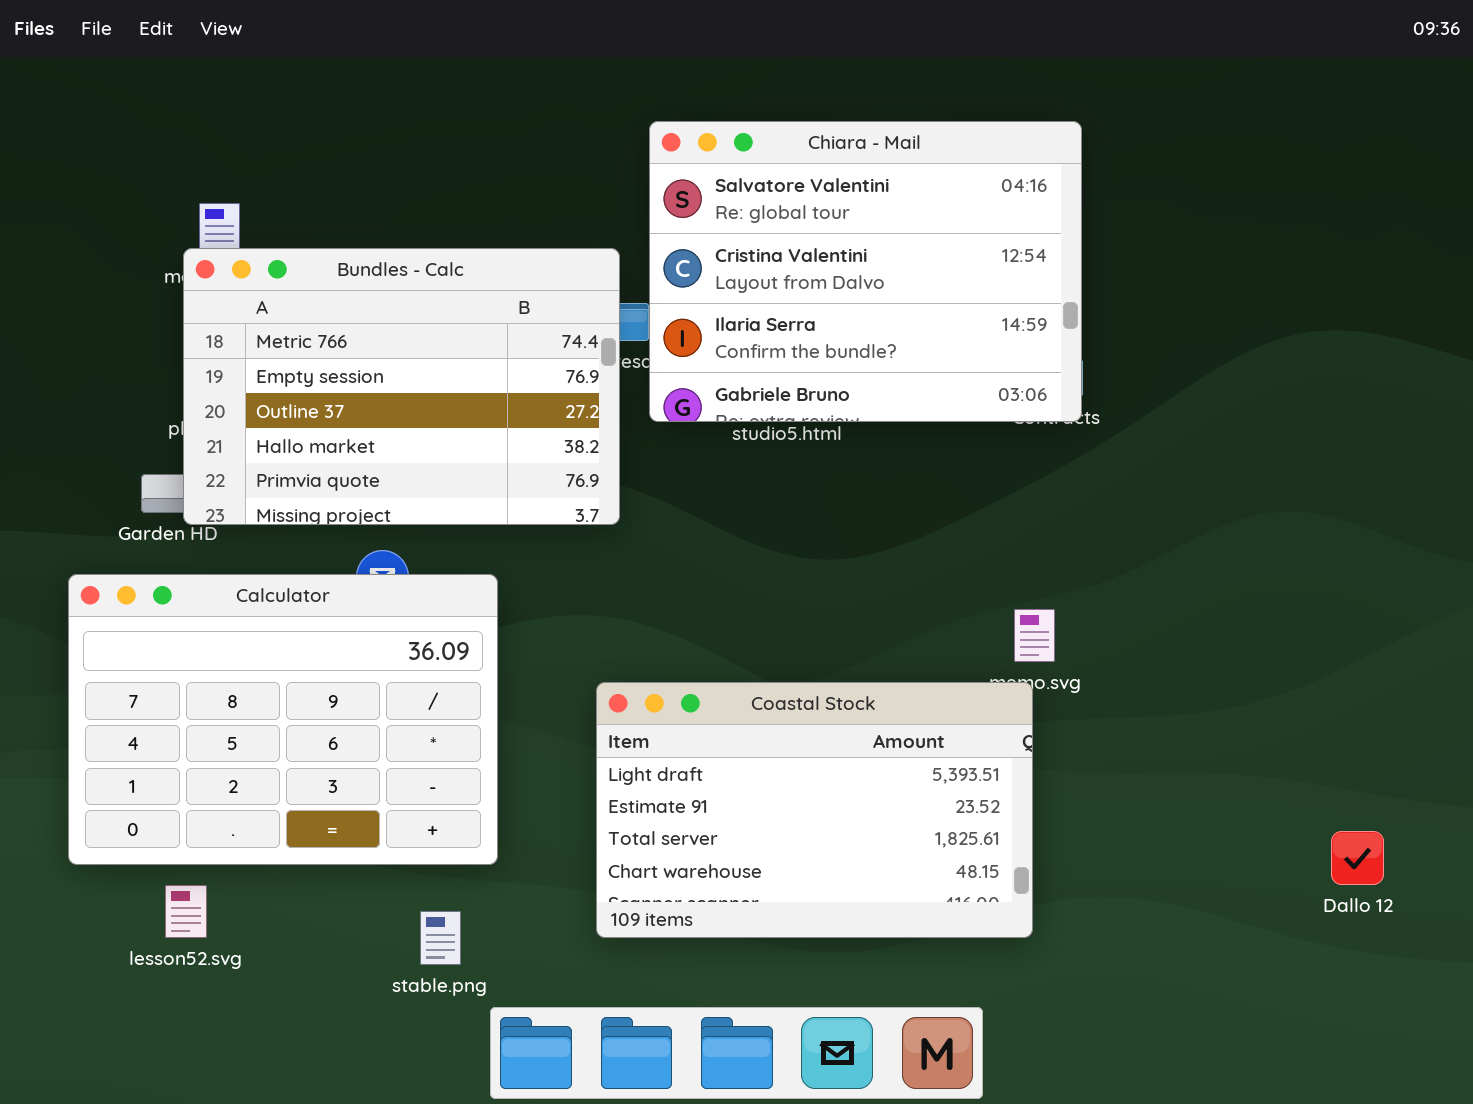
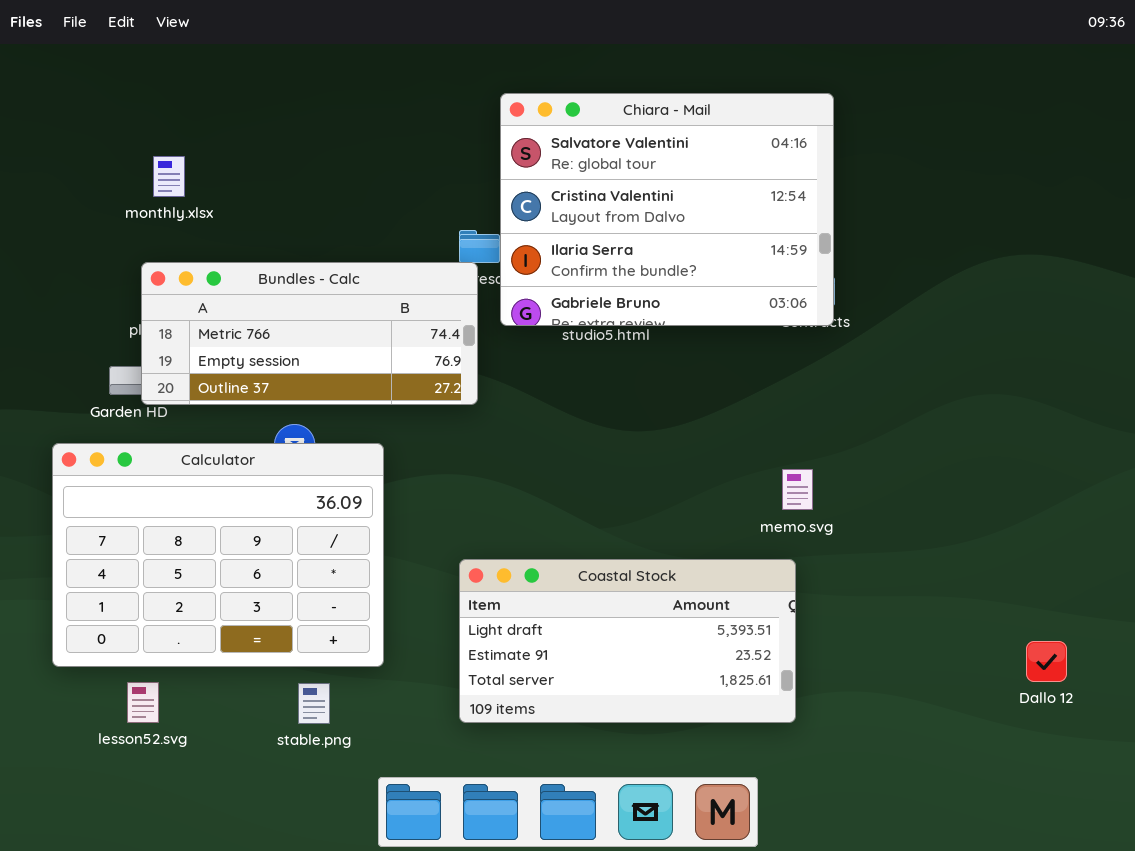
Bundles - Calc: [183,248,620,525] -> [141,262,478,405], resized
Coastal Stock: [596,682,1033,938] -> [459,559,796,723], resized
stable.png: [420,911,461,965] -> [298,683,330,724], moved

